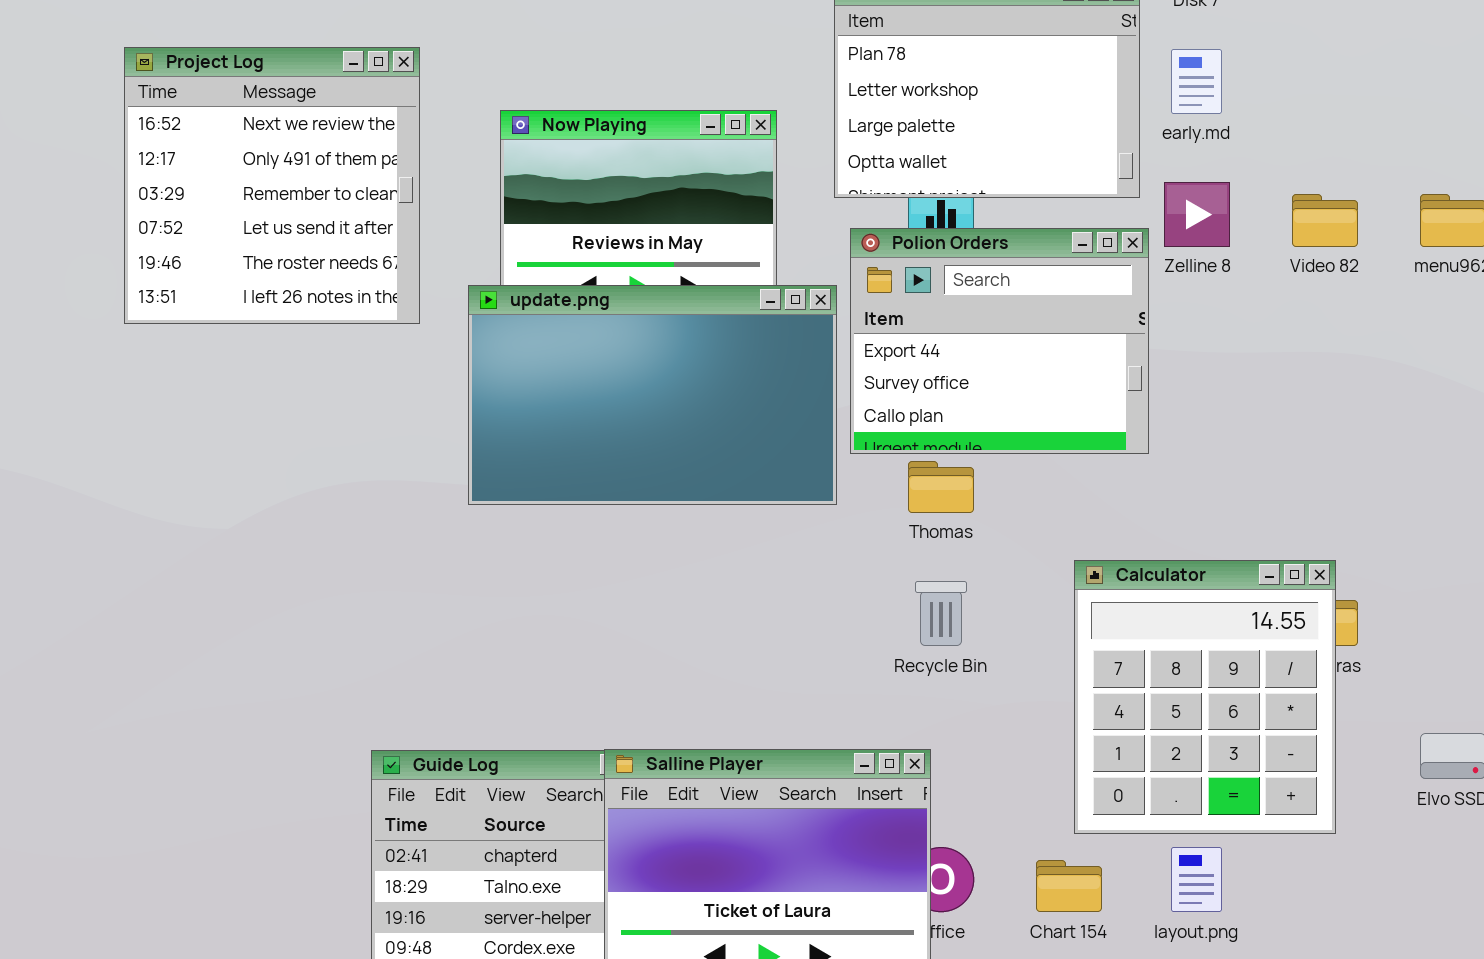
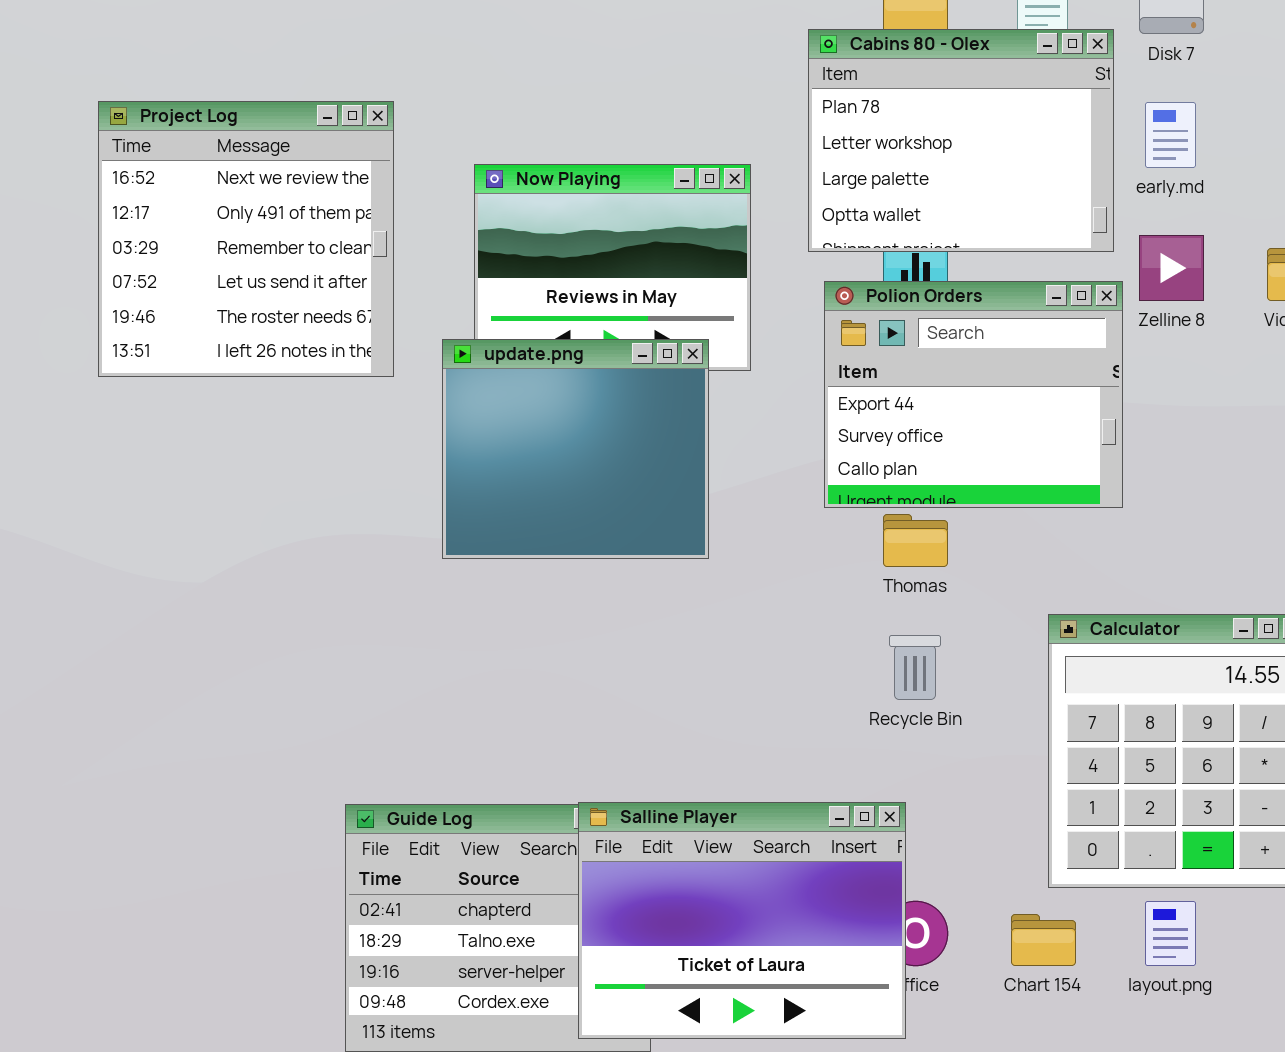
update.png: [468,285,837,505] -> [442,339,709,559], resized

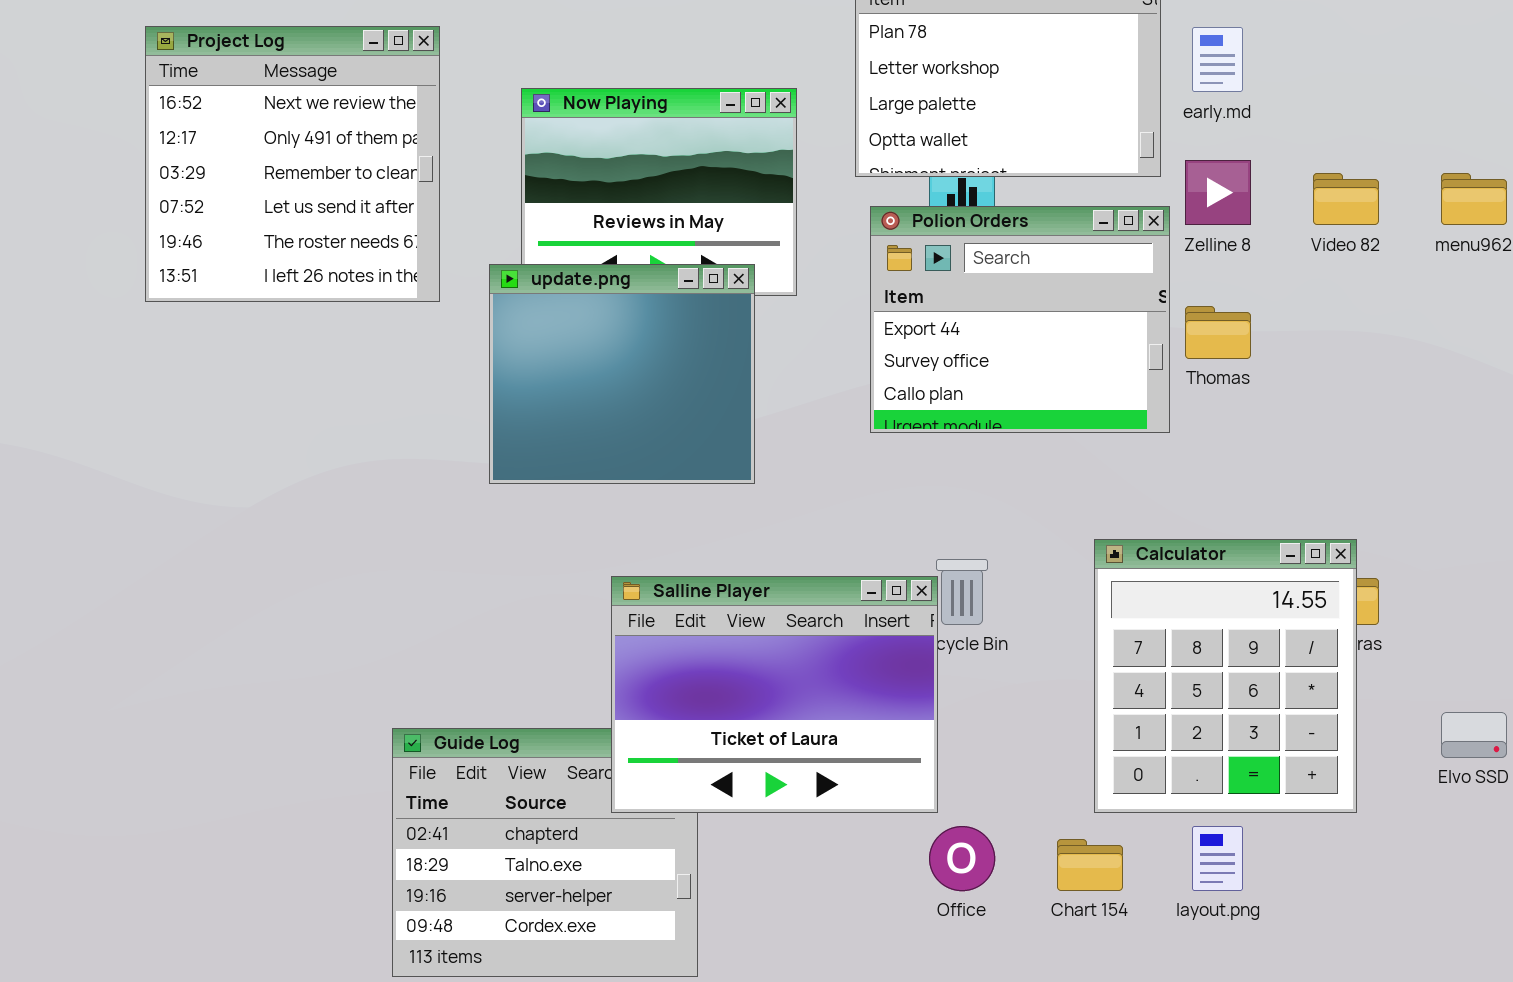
Thomas: [883,514,948,567] -> [1185,306,1251,359], moved
Salline Player: [578,802,906,1039] -> [611,576,938,813], moved

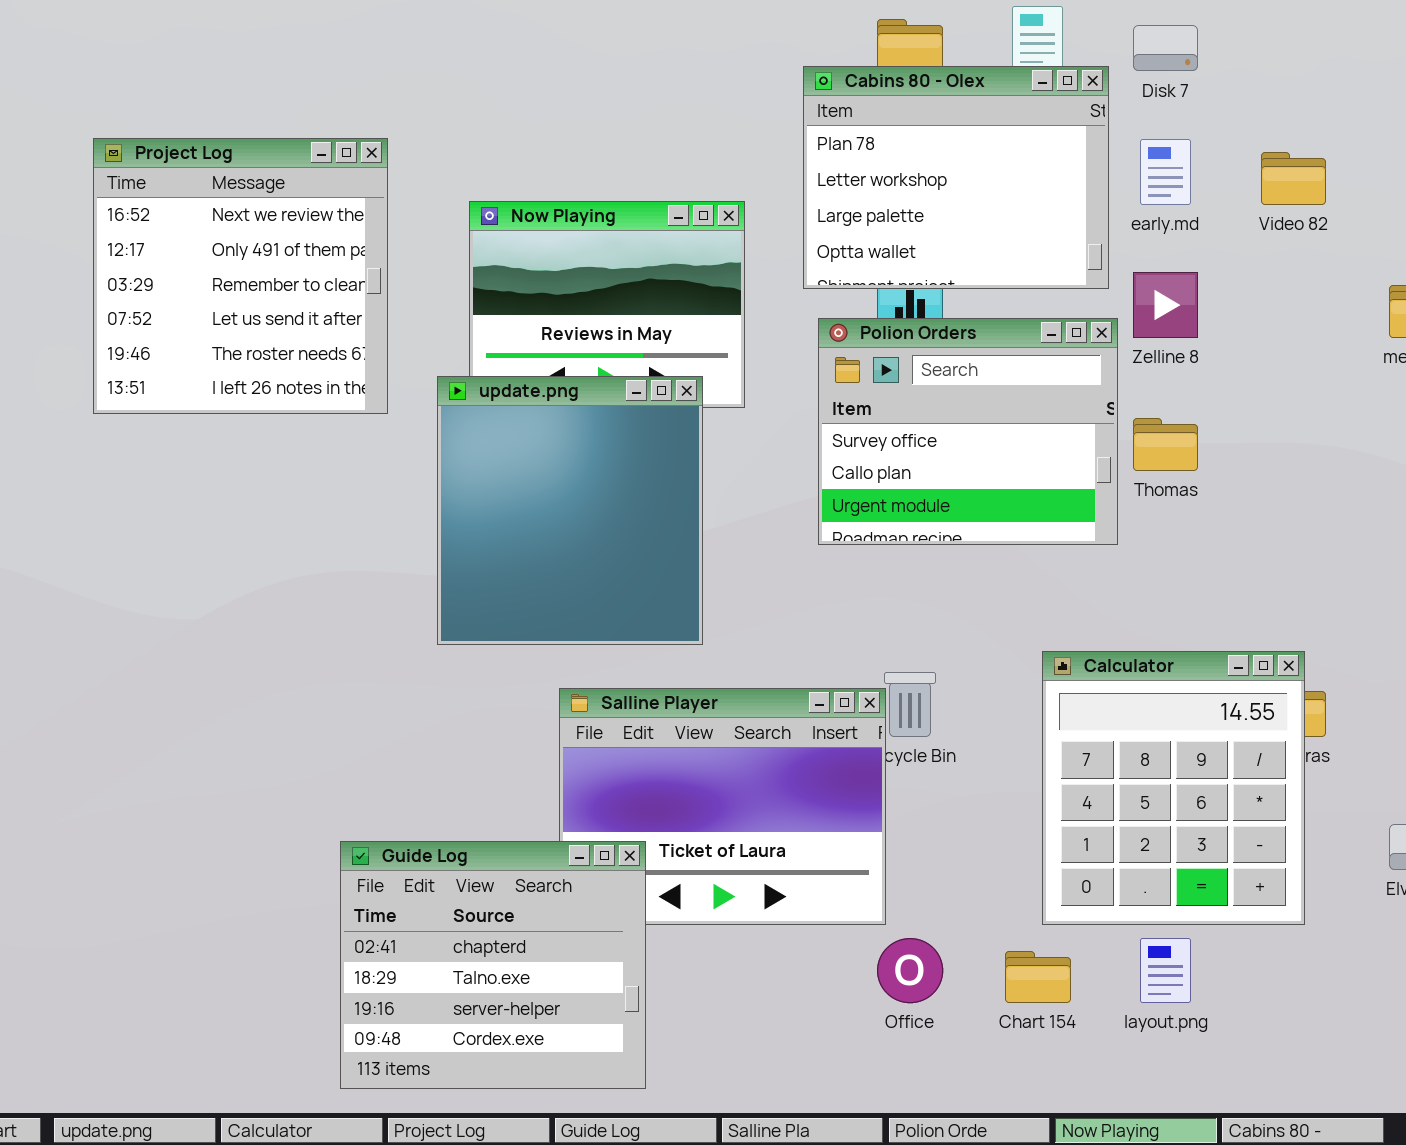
Video 82: [1313,173,1379,225] -> [1261,152,1326,205], moved
Polion Orders: [870,206,1170,433] -> [818,318,1118,545], scrolled down 1 row
update.png: [489,264,755,484] -> [437,376,703,645], resized
Guide Log: [392,728,698,977] -> [340,841,646,1089], raised

